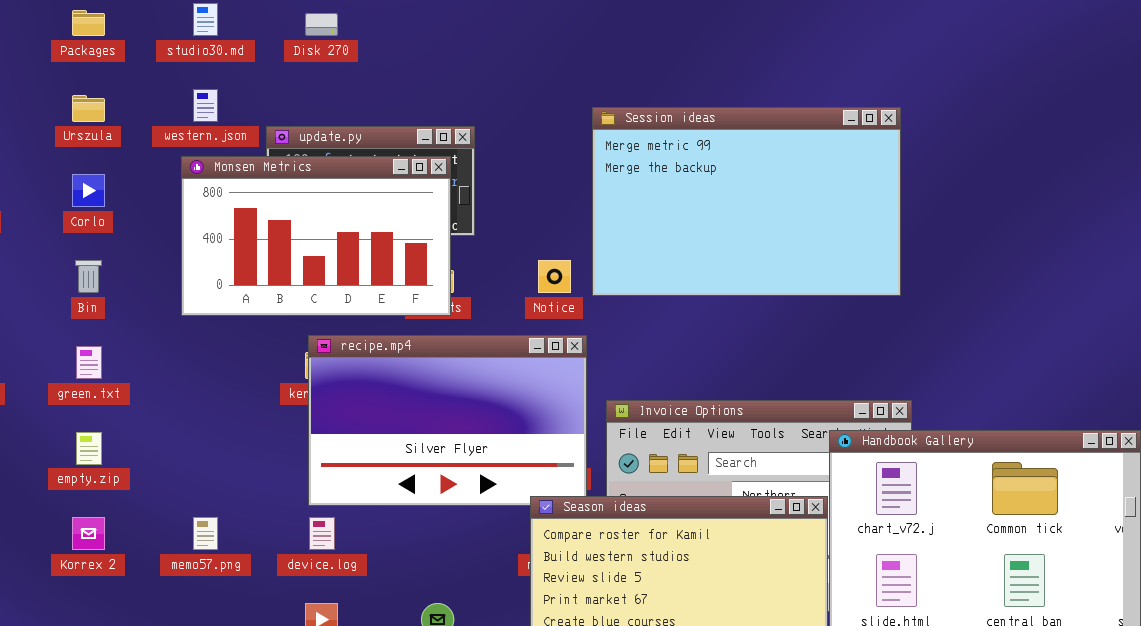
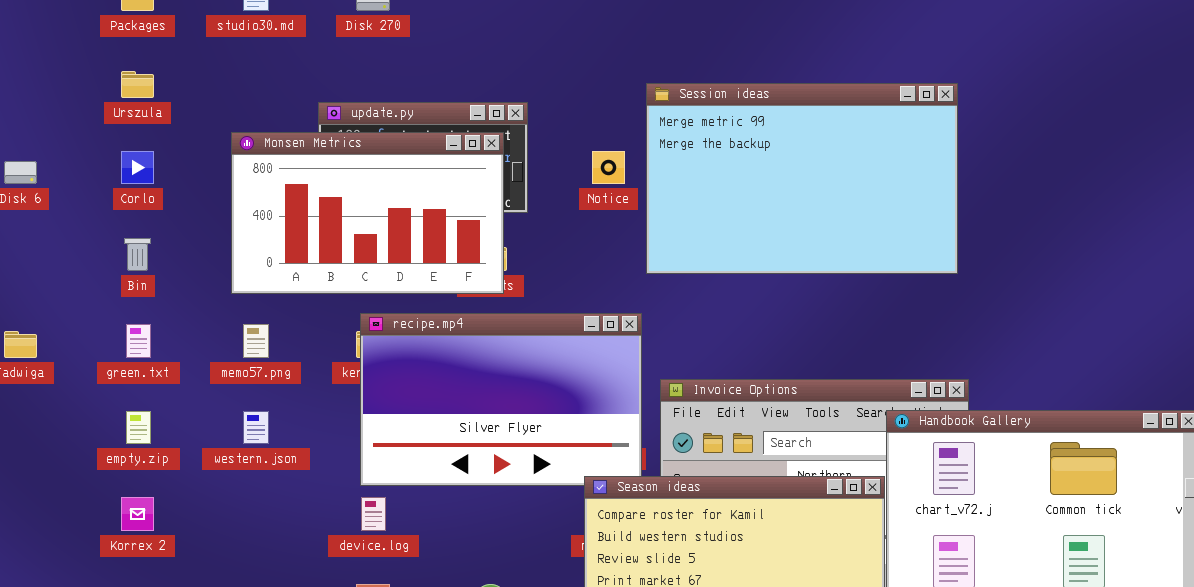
western.json: [193,89,218,122] -> [243,411,269,444], moved
Notice: [538,260,571,293] -> [592,151,625,184], moved
memo57.png: [193,517,218,550] -> [243,324,269,358], moved

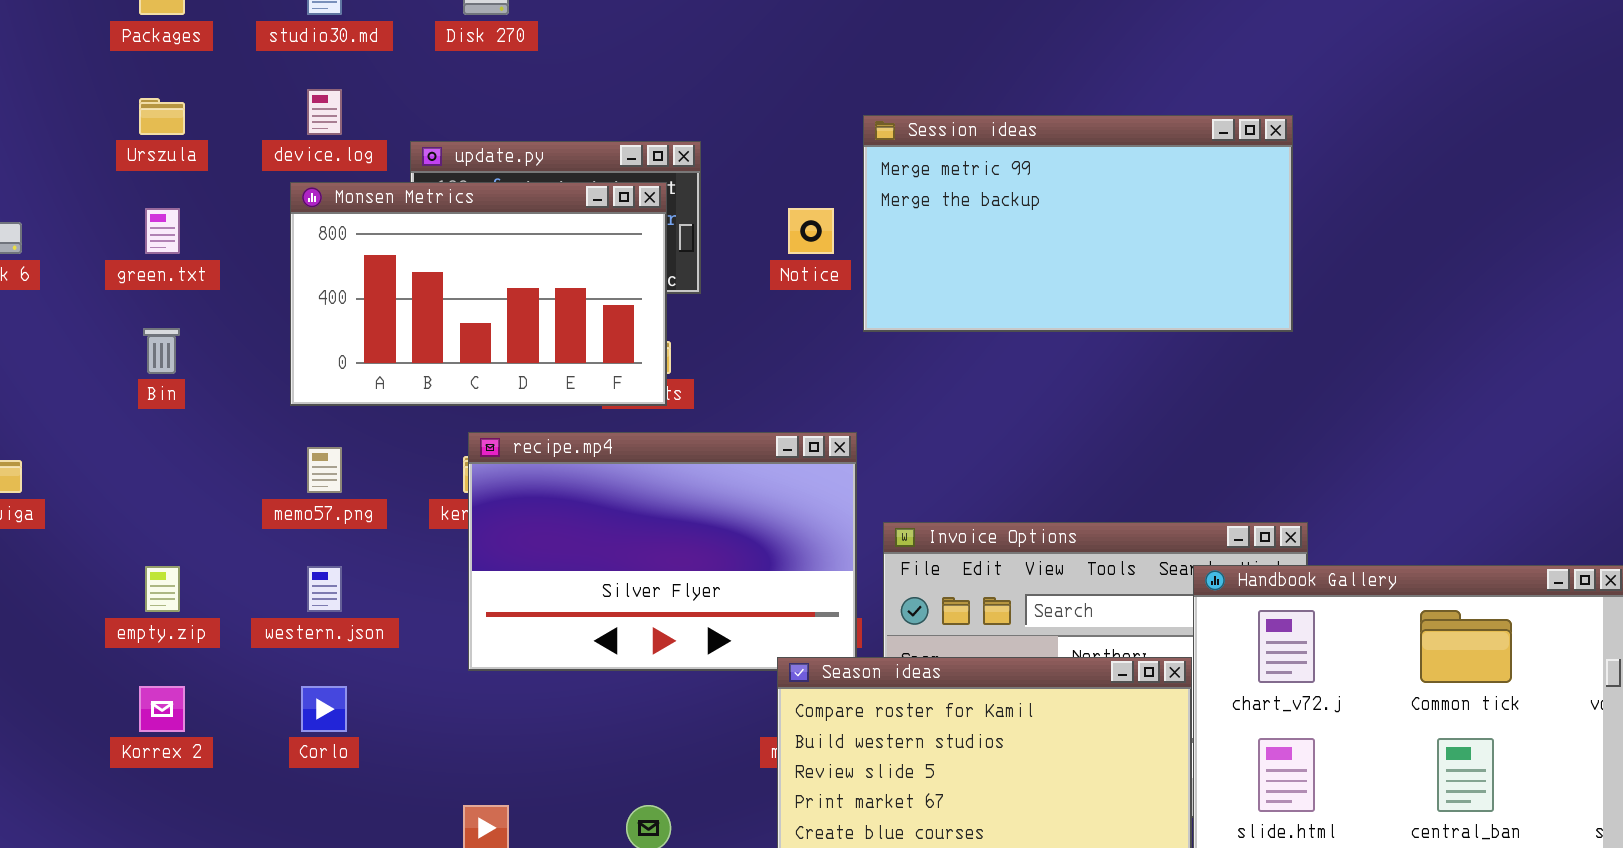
Session ideas: [646,83,958,274] -> [863,115,1293,332], resized
Corlo: [121,151,154,184] -> [301,686,347,732], moved
green.txt: [126,324,151,358] -> [145,208,180,254], moved
device.log: [361,497,386,531] -> [307,89,342,135], moved

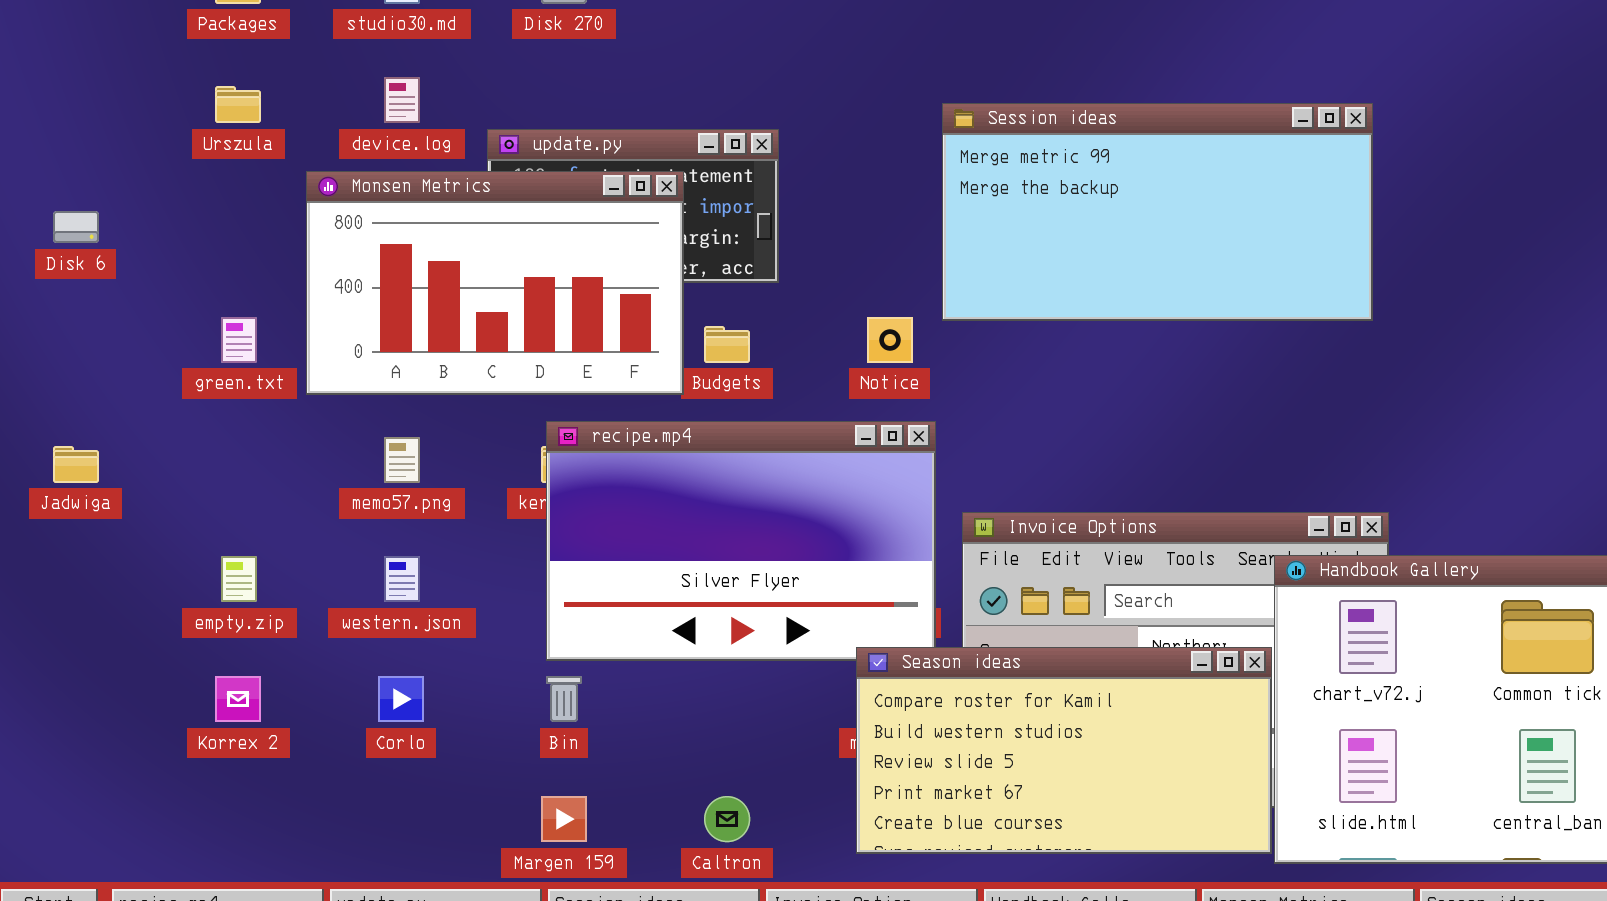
Monsen Metrics: [290,182,667,406] -> [306,171,684,395], moved
green.txt: [145,208,180,254] -> [221,317,257,363], moved
Notice: [788,208,834,254] -> [867,317,913,363], moved
Bin: [143,328,180,374] -> [546,676,582,722], moved

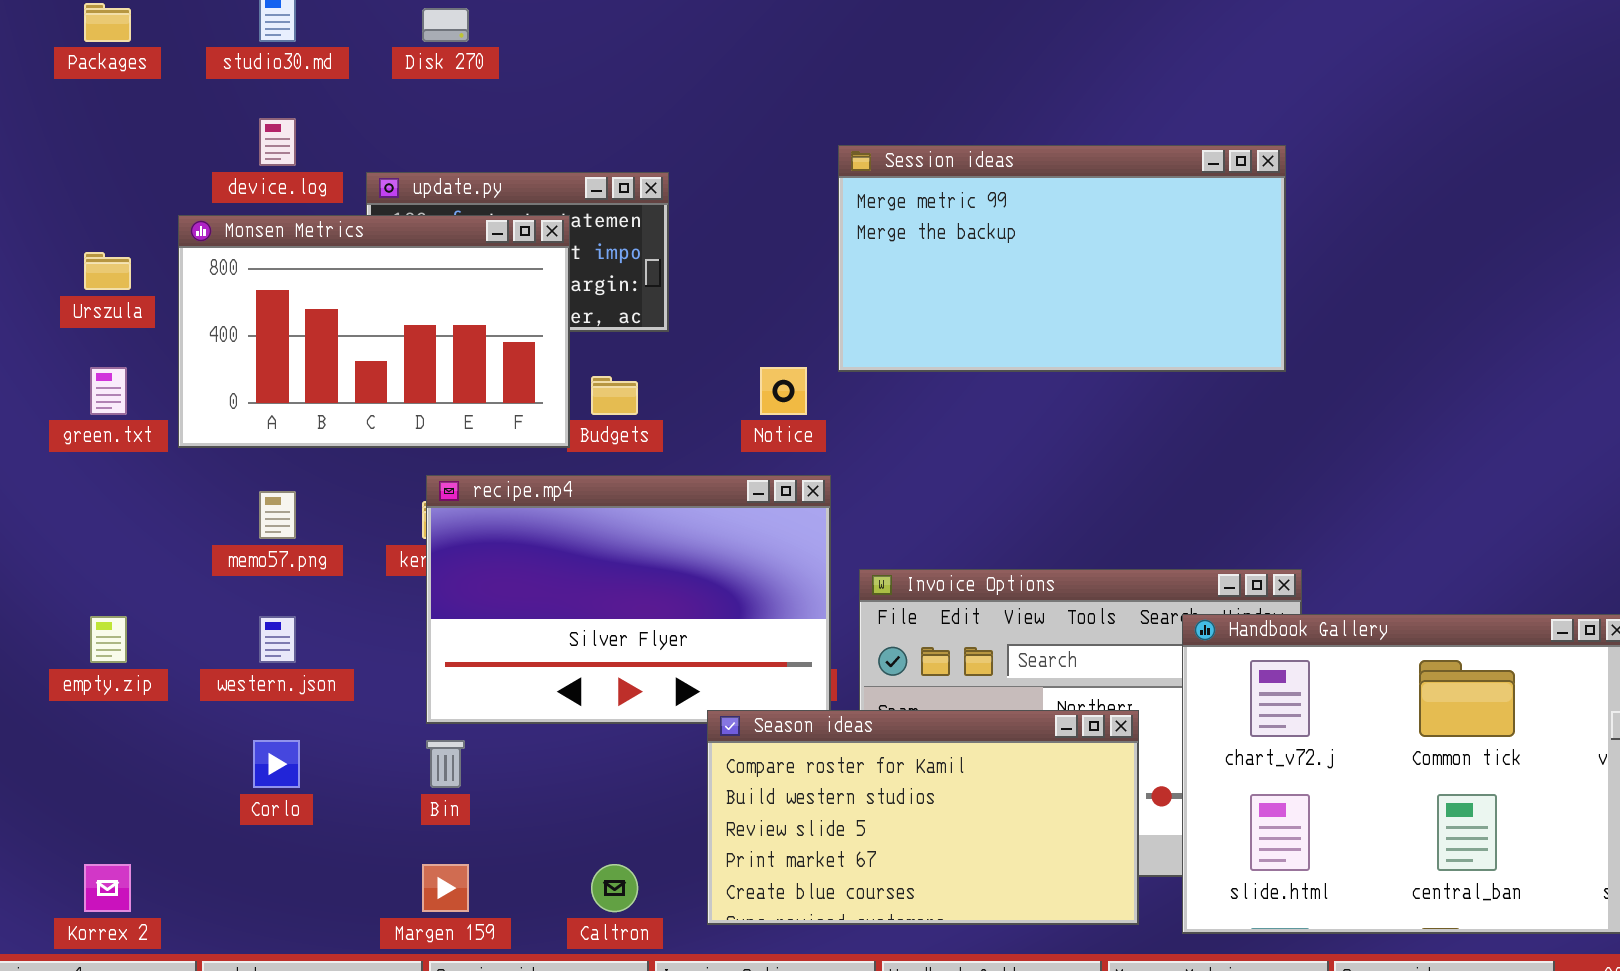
Urszula: [215,86,261,123] -> [84,252,131,290], moved
Season ideas: [856,647,1272,854] -> [707,710,1139,925], moved
Korrex 2: [215,676,261,722] -> [84,864,131,912], moved

